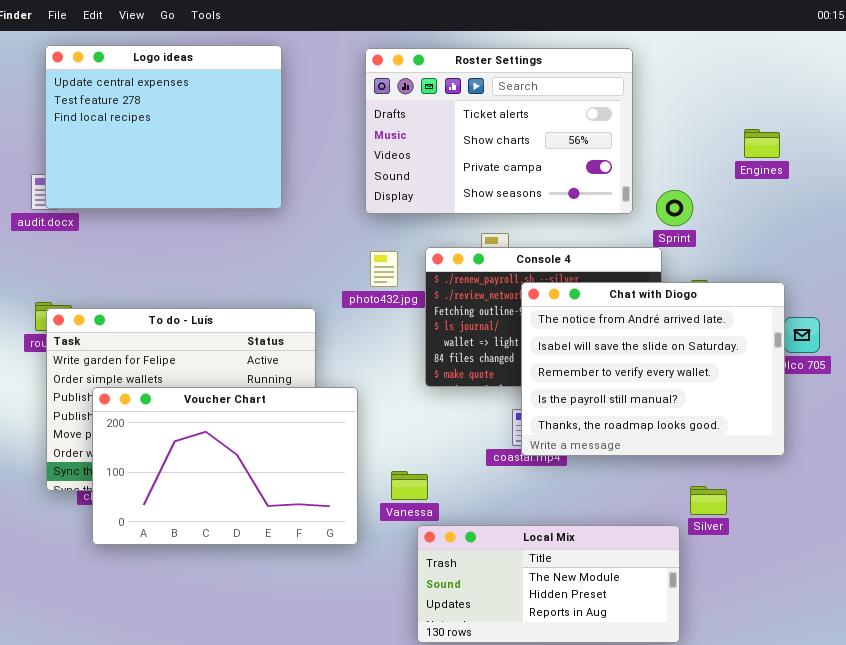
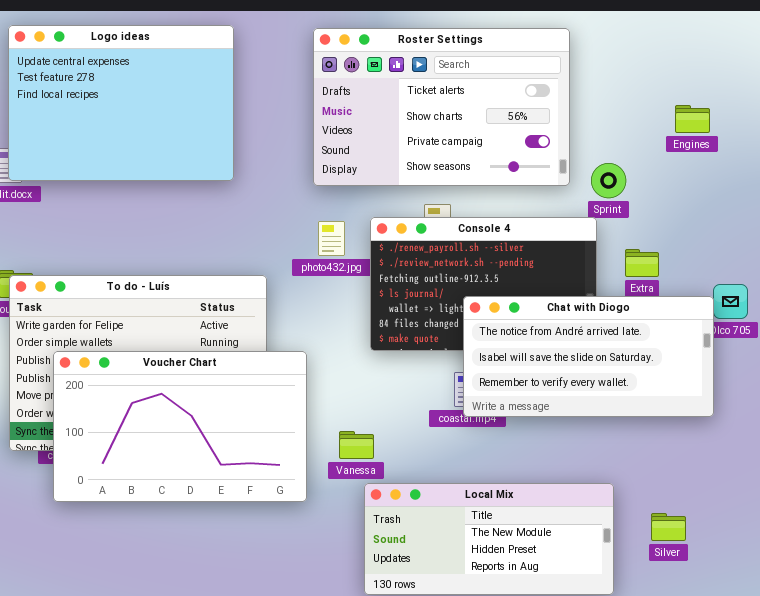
Chat with Diogo: [521,282,785,456] -> [463,296,714,417], resized
Silver: [690,486,727,515] -> [651,513,686,541], moved

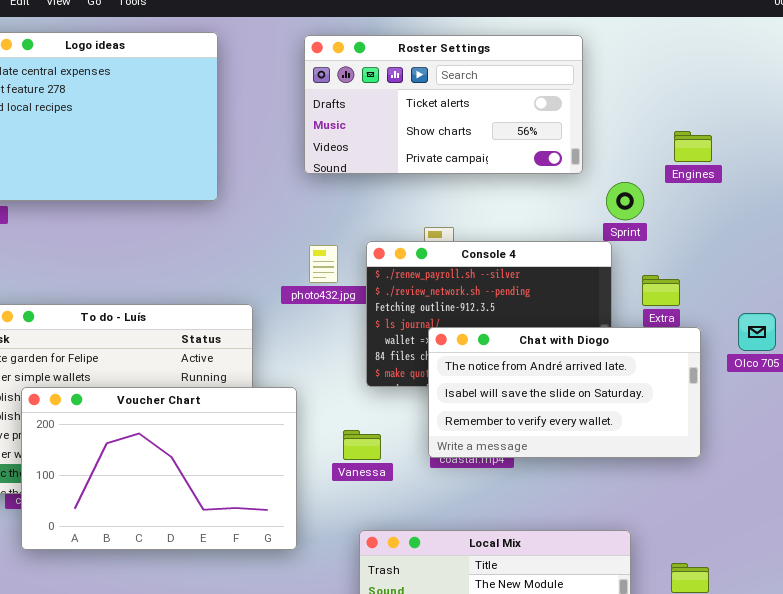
Roster Settings: [313,28,570,186] -> [304,35,583,174], resized
Engines: [675,105,710,133] -> [674,131,712,162], moved
Chat with Diogo: [463,296,714,417] -> [428,327,701,458], moved
Vanessa: [339,431,374,459] -> [343,430,381,460], moved

